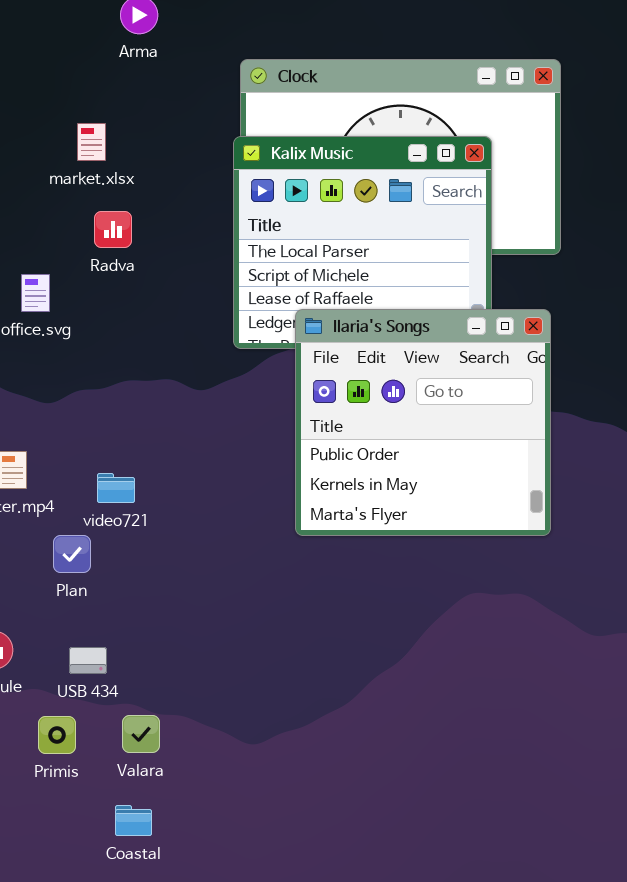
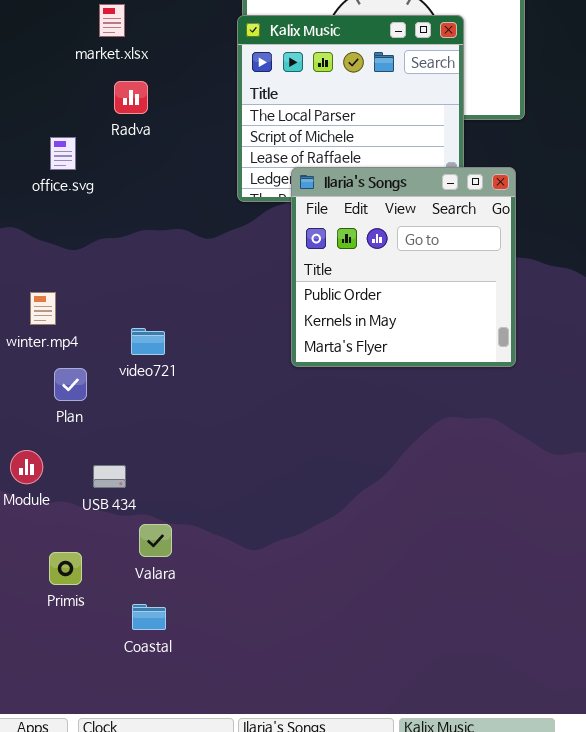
video721: [97,473,135,503] -> [131,328,165,355], moved
Plan: [53,535,91,573] -> [54,368,87,401], moved
Primis: [38,716,76,754] -> [49,552,82,585], moved

